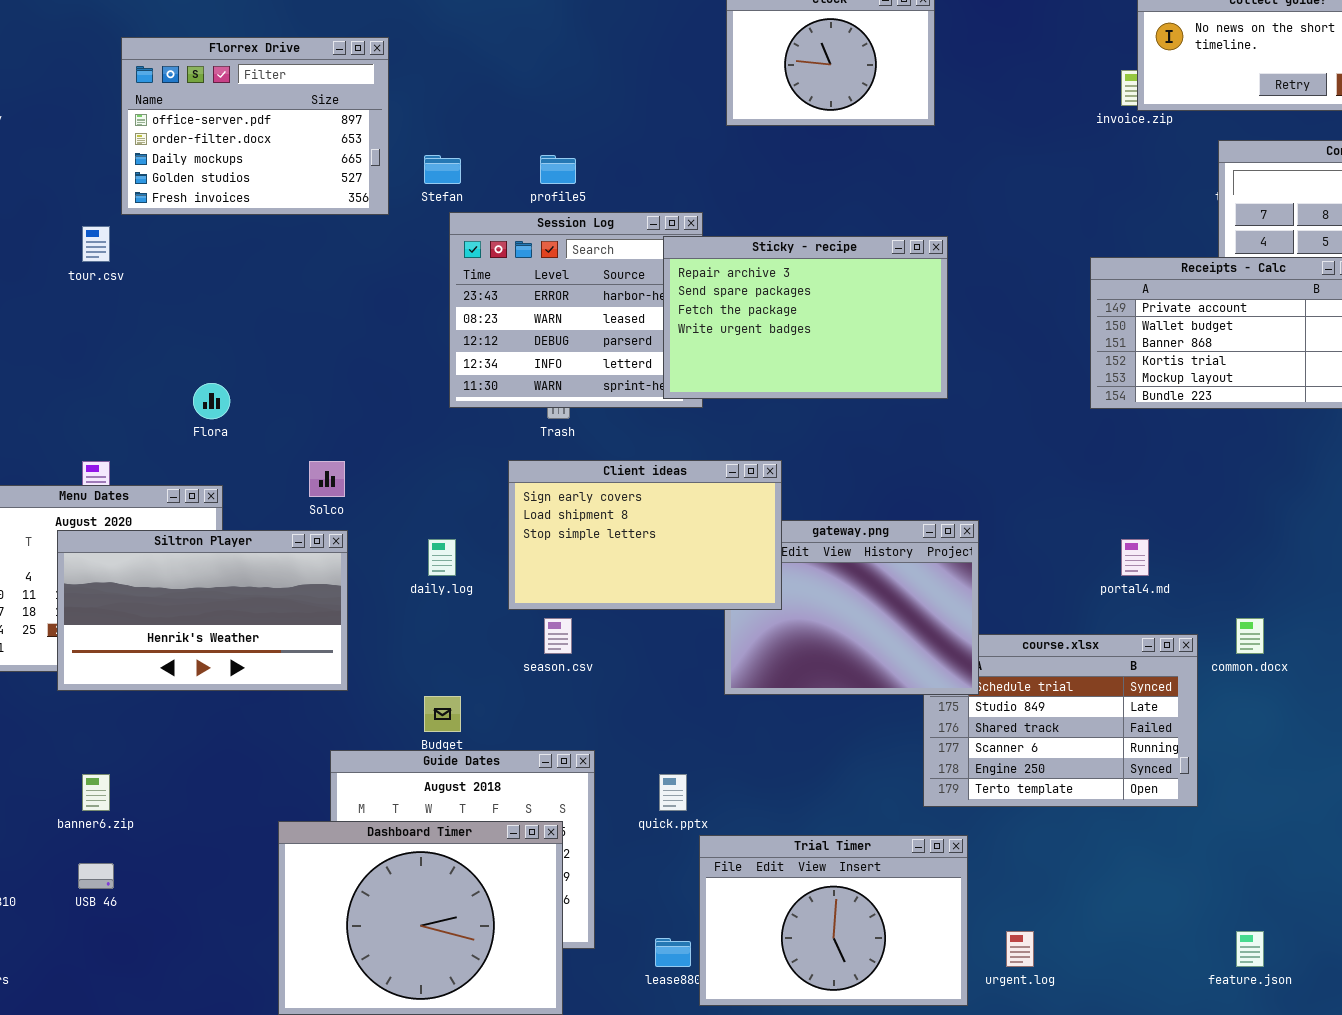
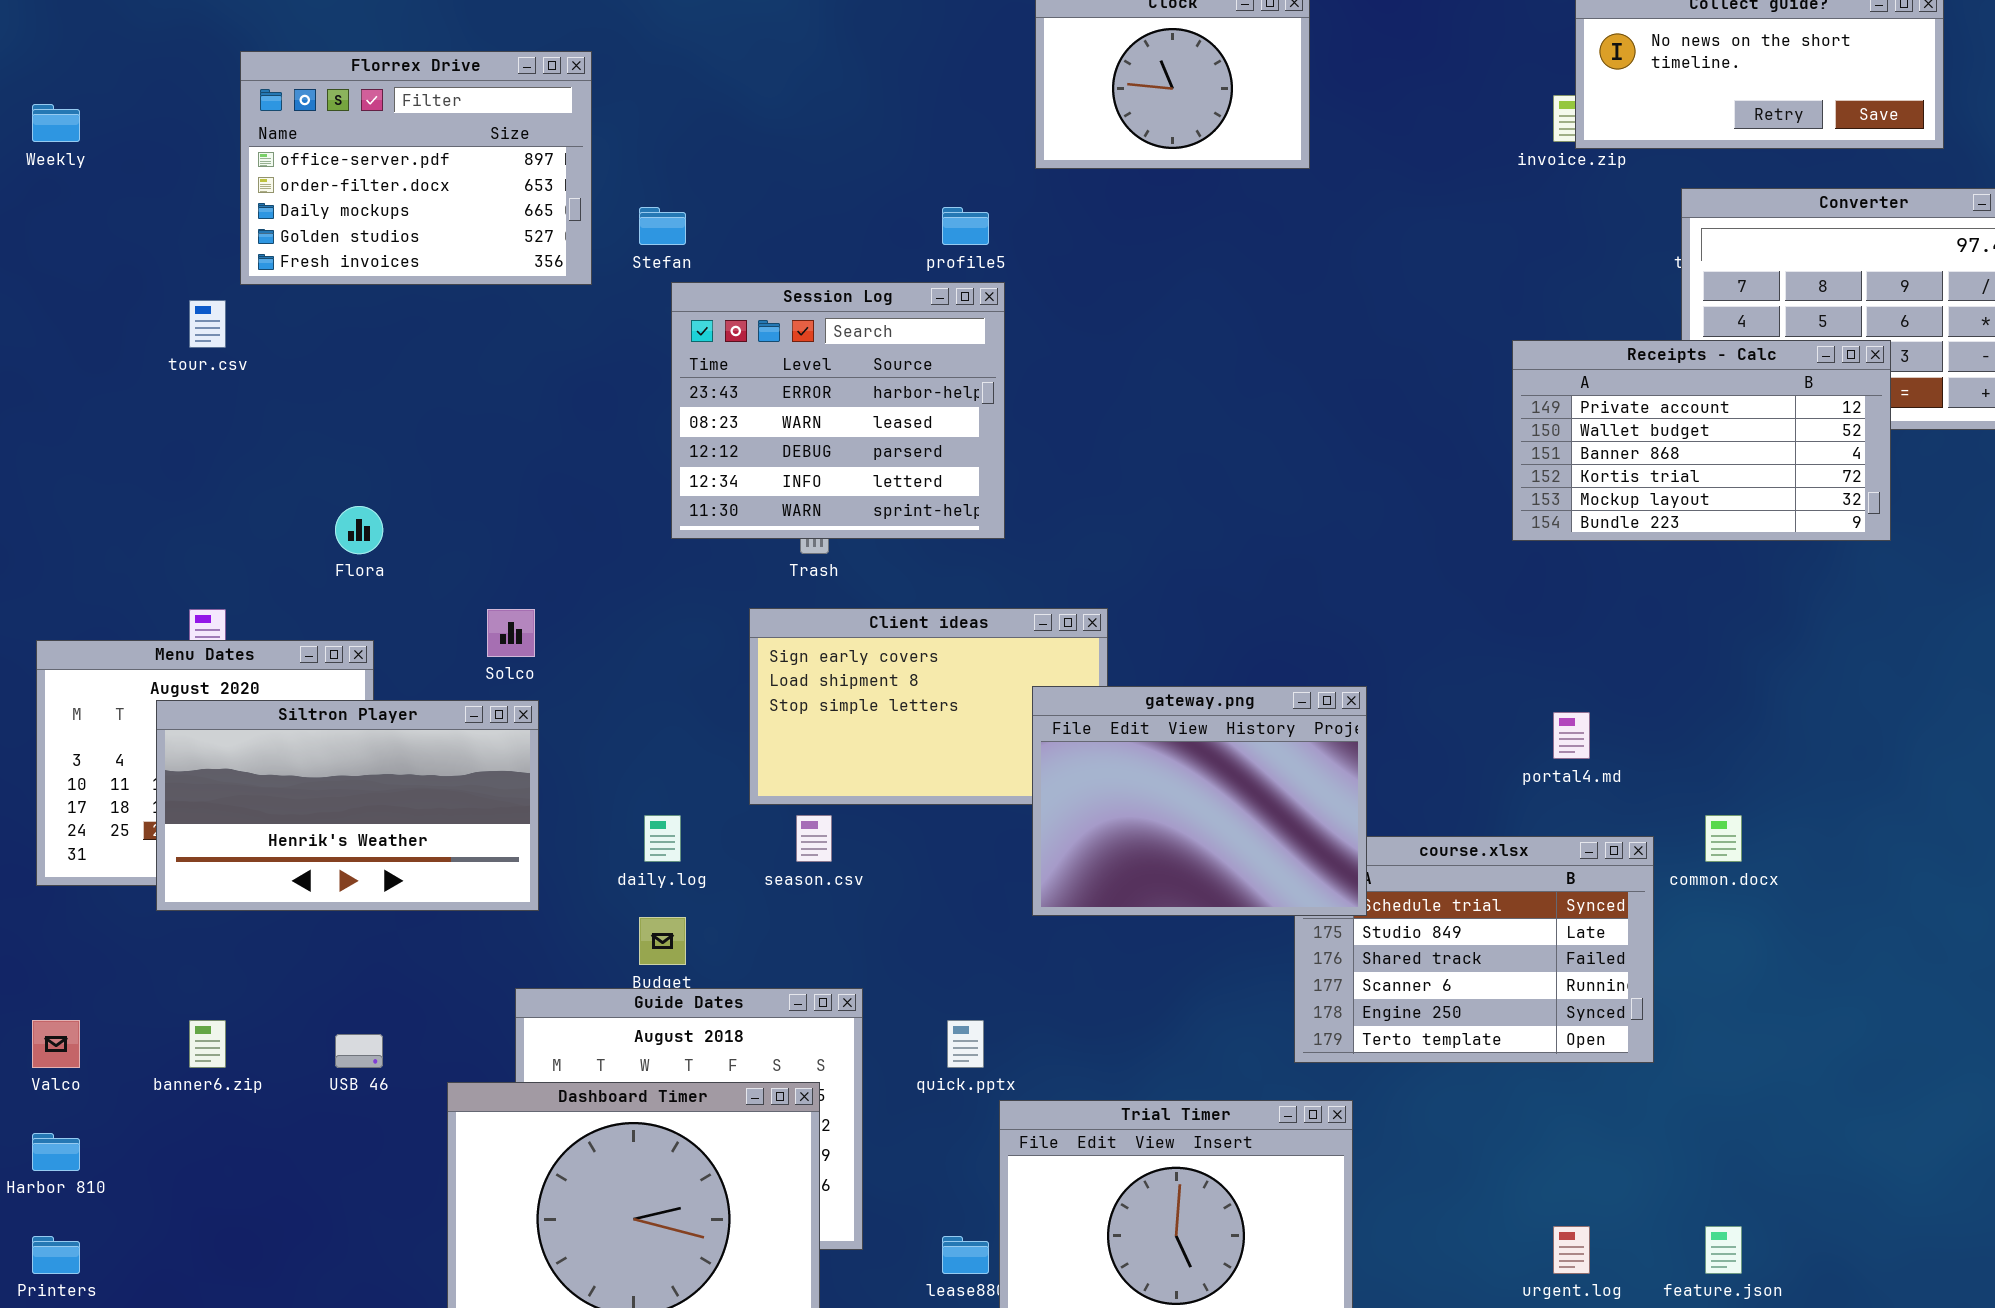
profile5: [540,155,576,184] -> [942,207,989,245], moved
Sticky - recipe: [663,236,948,399] -> none, closed
gateway.png: [724,520,979,695] -> [1032,686,1367,916], raised
daily.log: [428,539,456,576] -> [644,815,681,862], moved
USB 46: [78,863,114,889] -> [335,1034,383,1068], moved
urgent.log: [1006,931,1034,967] -> [1553,1226,1590,1274], moved

